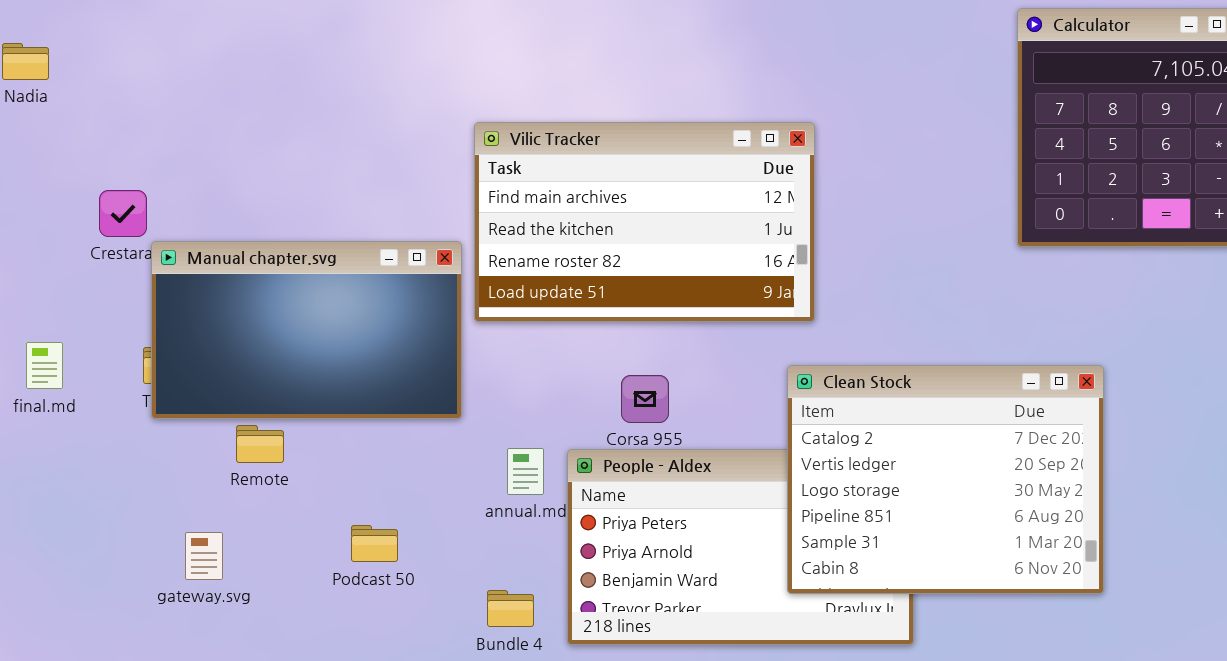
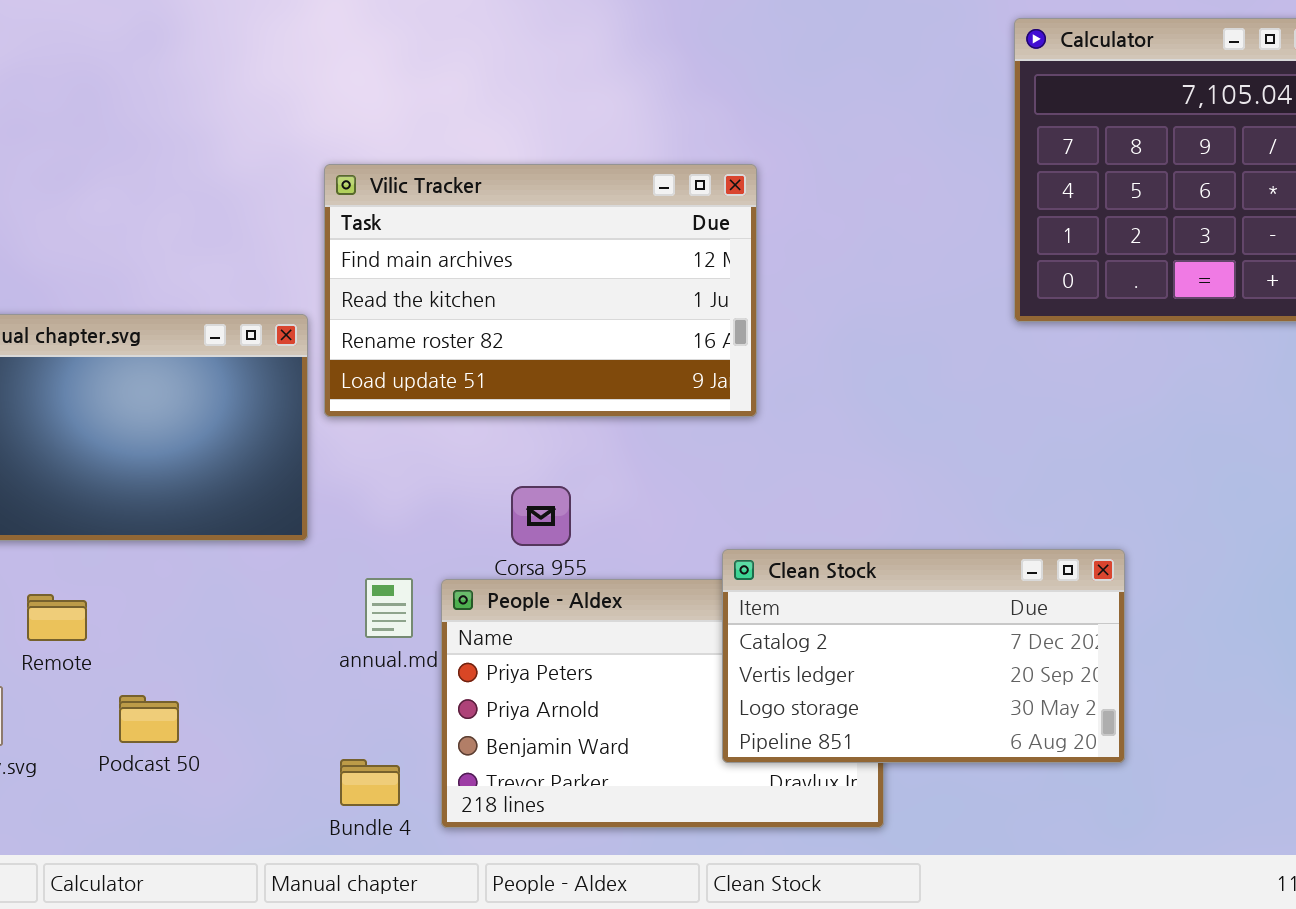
Clean Stock: [787,365,1104,594] -> [722,549,1125,763], resized
Remote: [236,425,284,463] -> [27,594,87,641], moved
Podcast 50: [351,525,398,562] -> [119,695,179,743], moved

